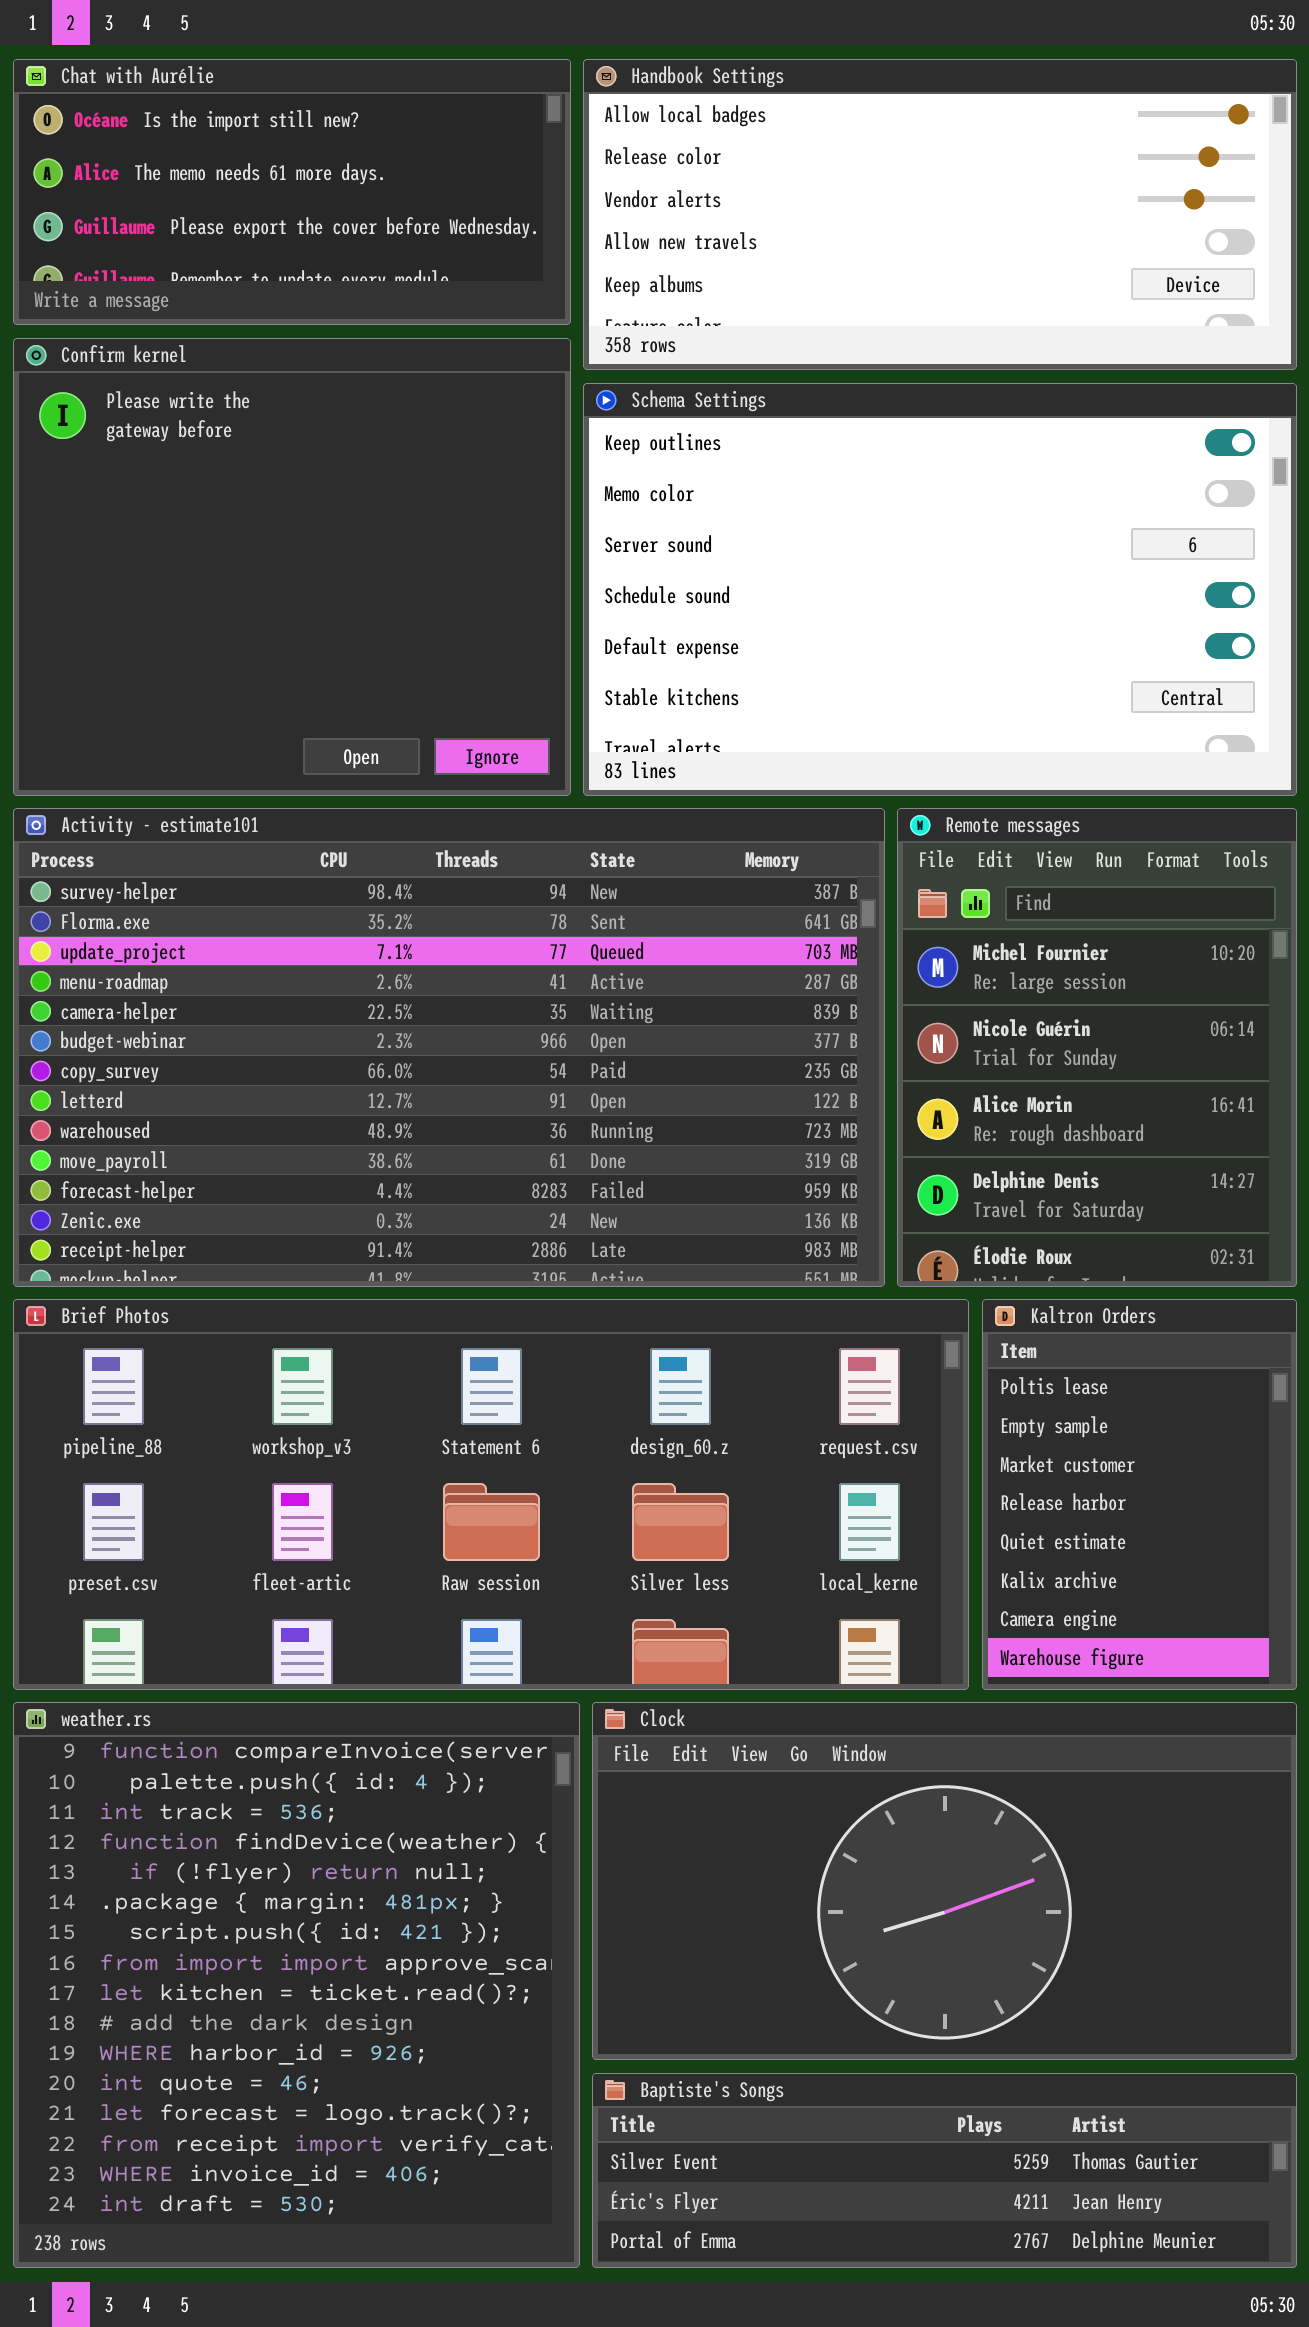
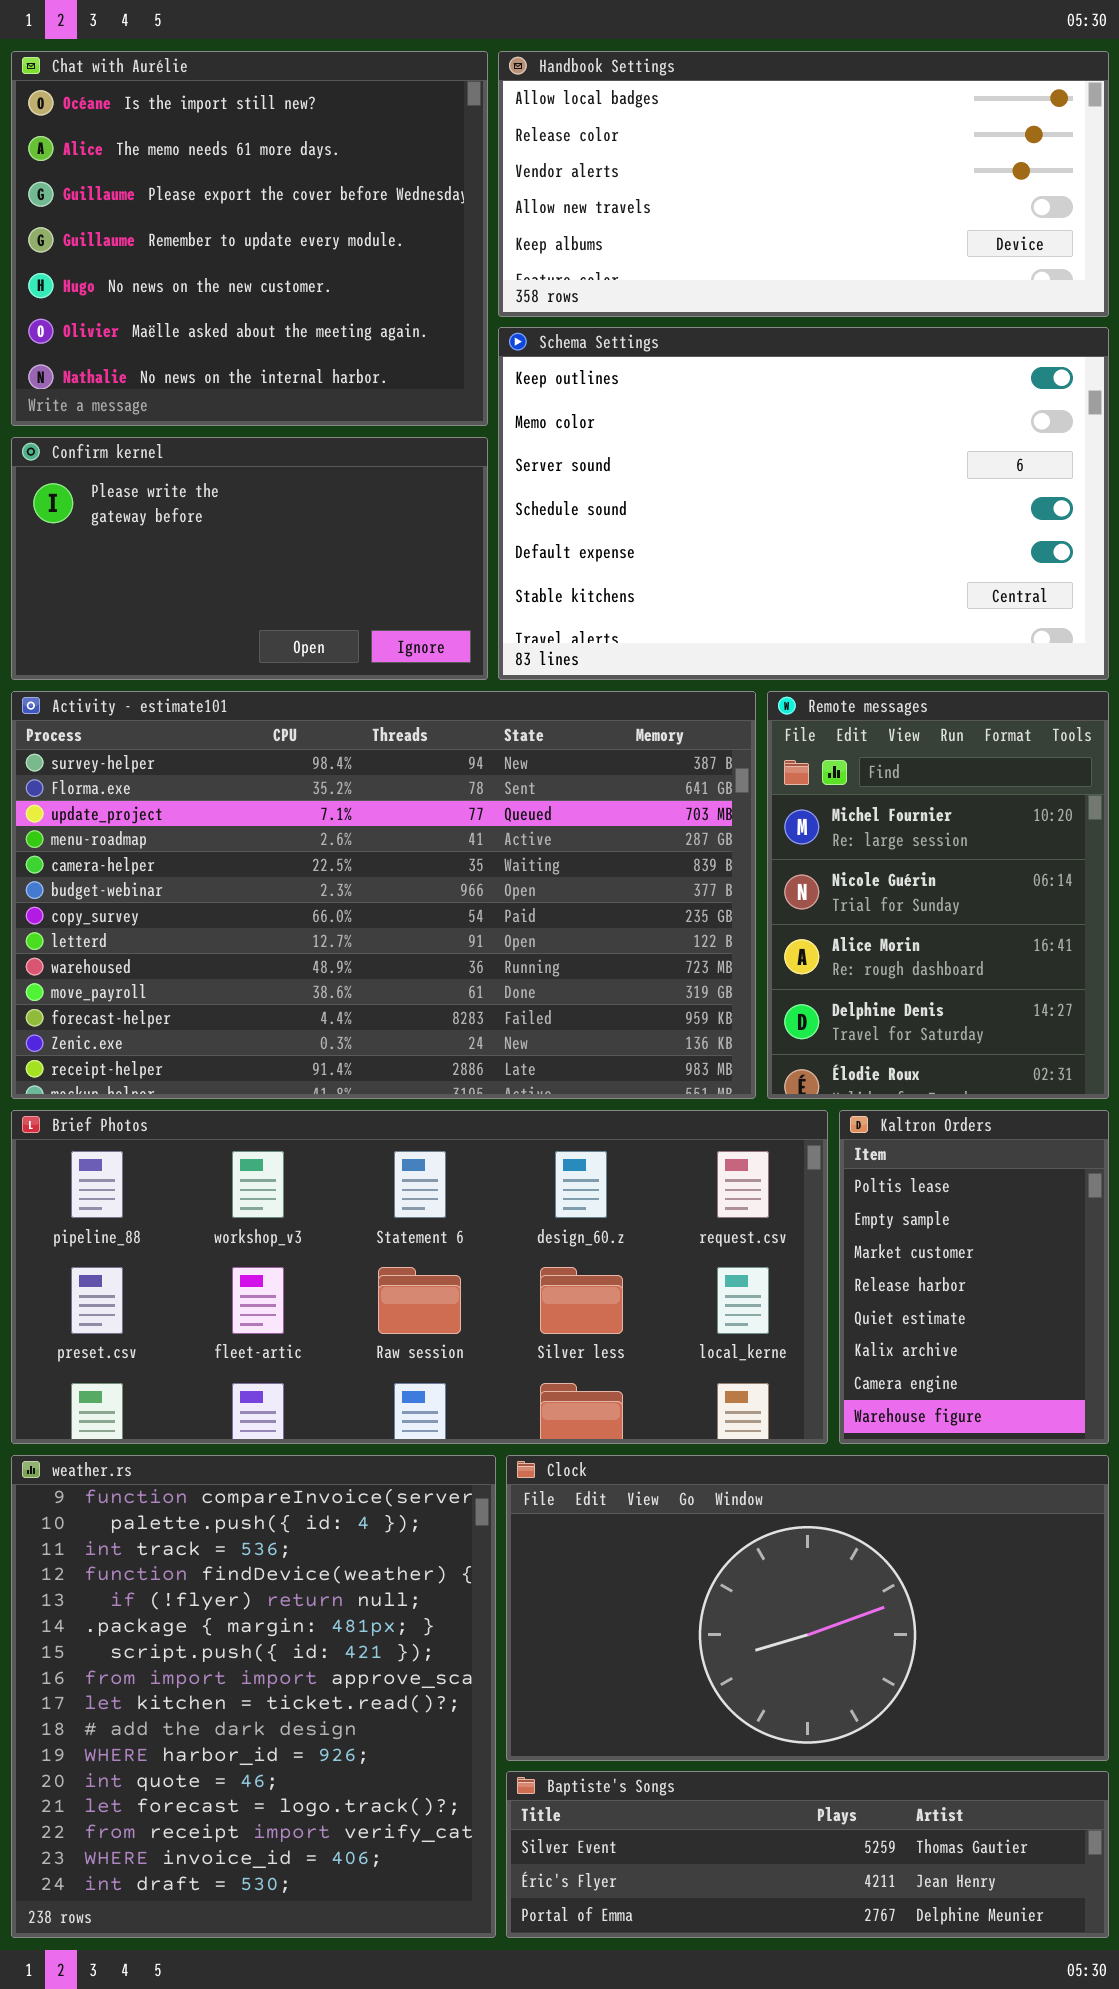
Chat with Aurélie: [13,59,571,325] -> [11,51,488,426], resized
Confirm kernel: [13,338,571,796] -> [11,437,488,680], resized

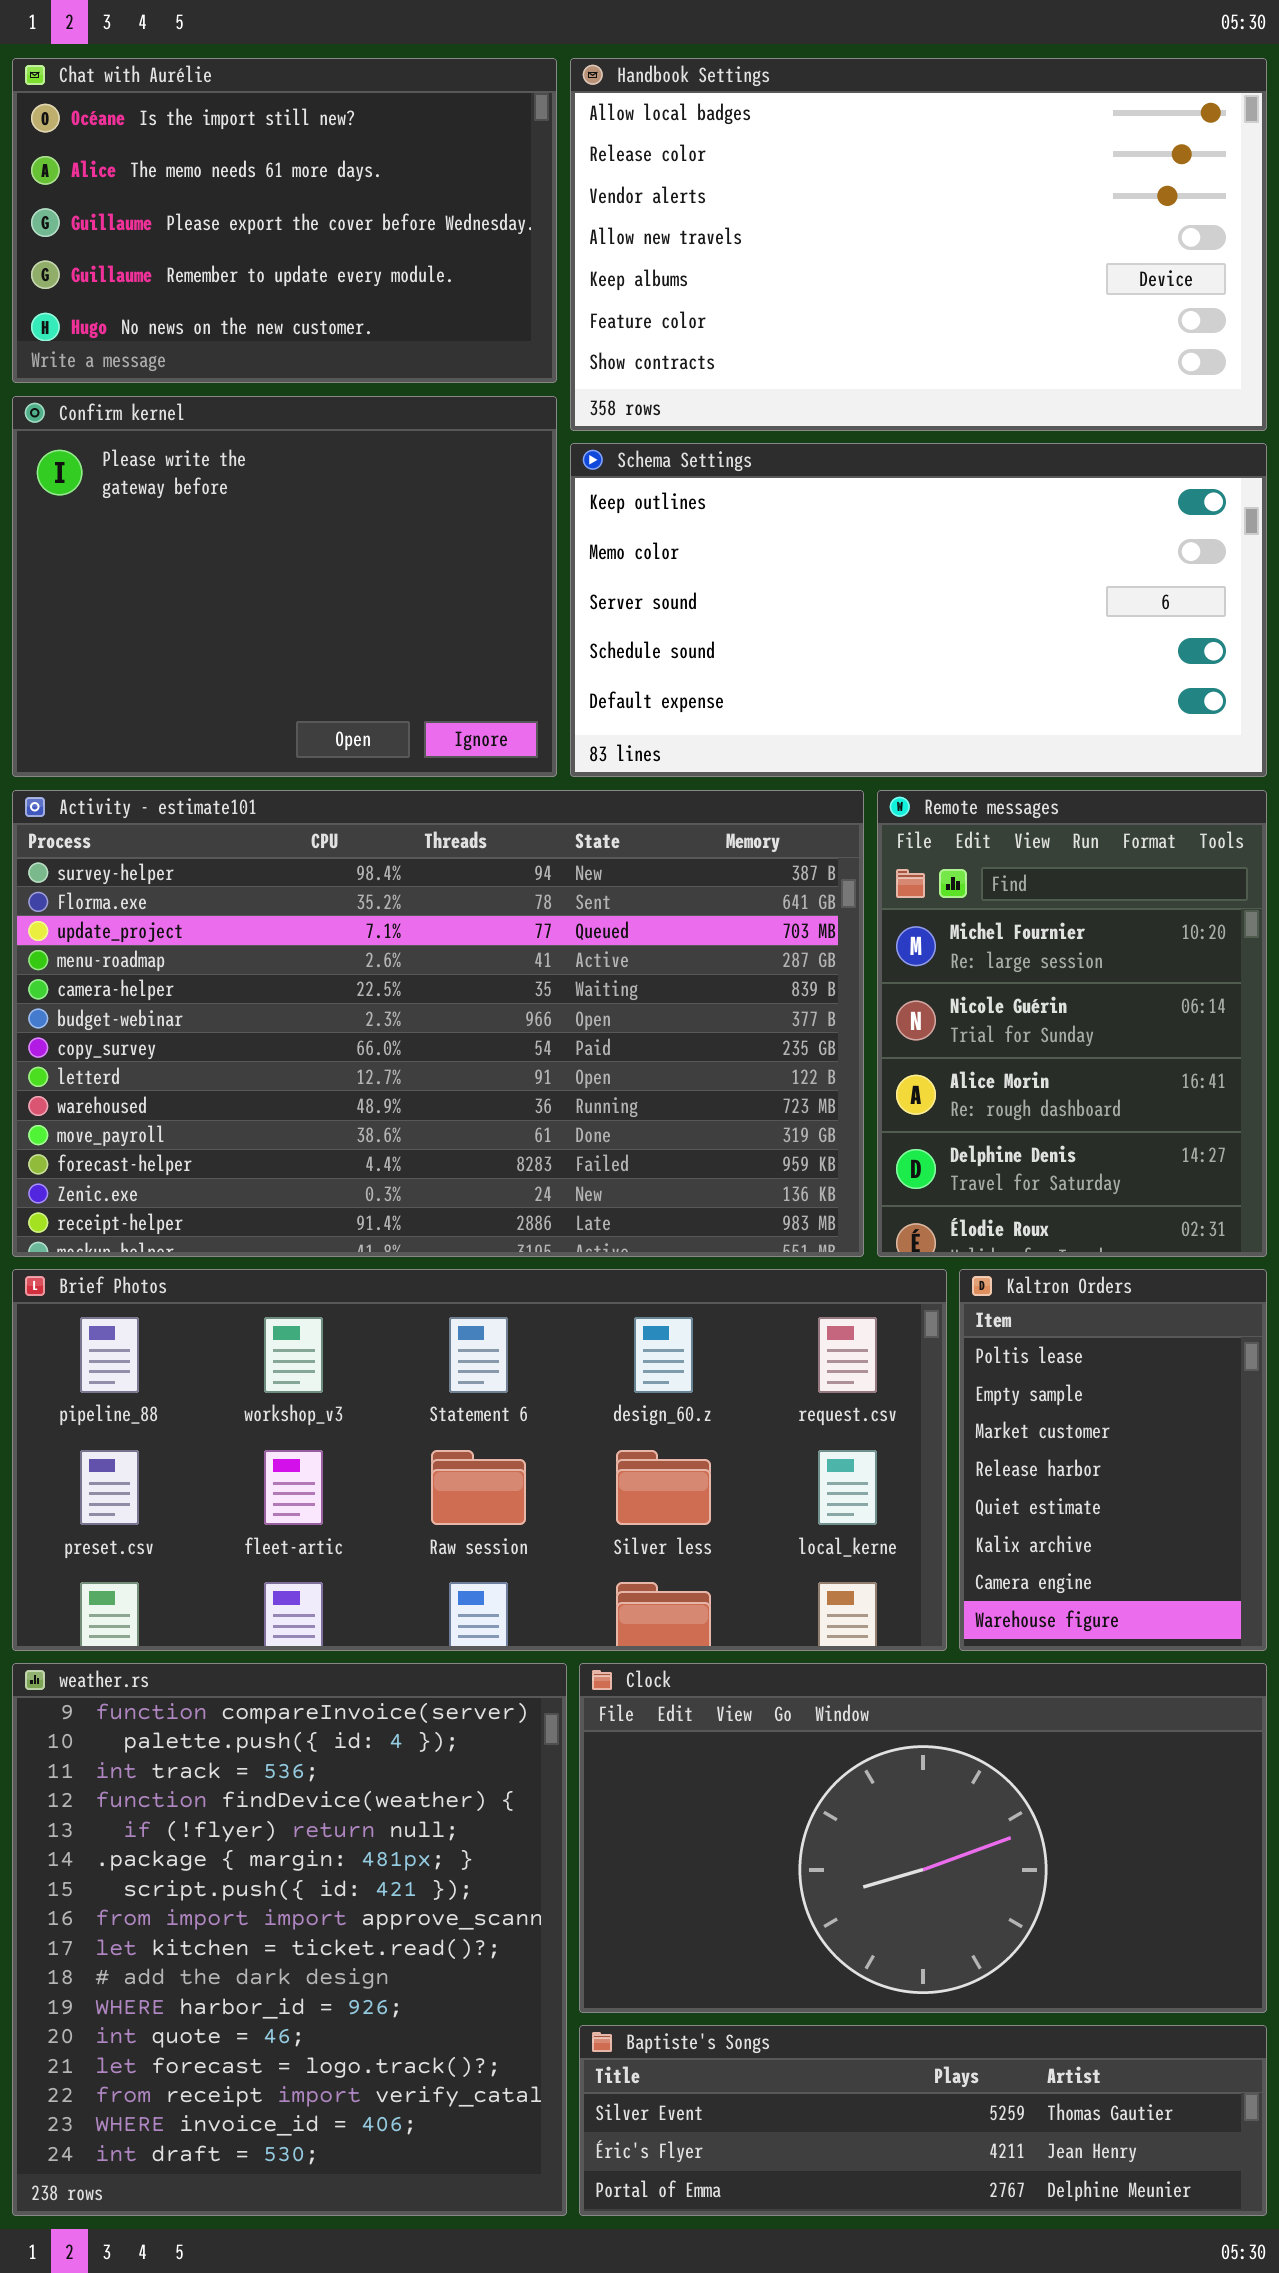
Chat with Aurélie: [11,51,488,426] -> [12,58,557,383], resized
Handbook Settings: [498,51,1109,317] -> [570,58,1267,431], resized
Schema Settings: [498,327,1109,680] -> [570,443,1267,777], resized
Confirm kernel: [11,437,488,680] -> [12,396,557,777], resized

